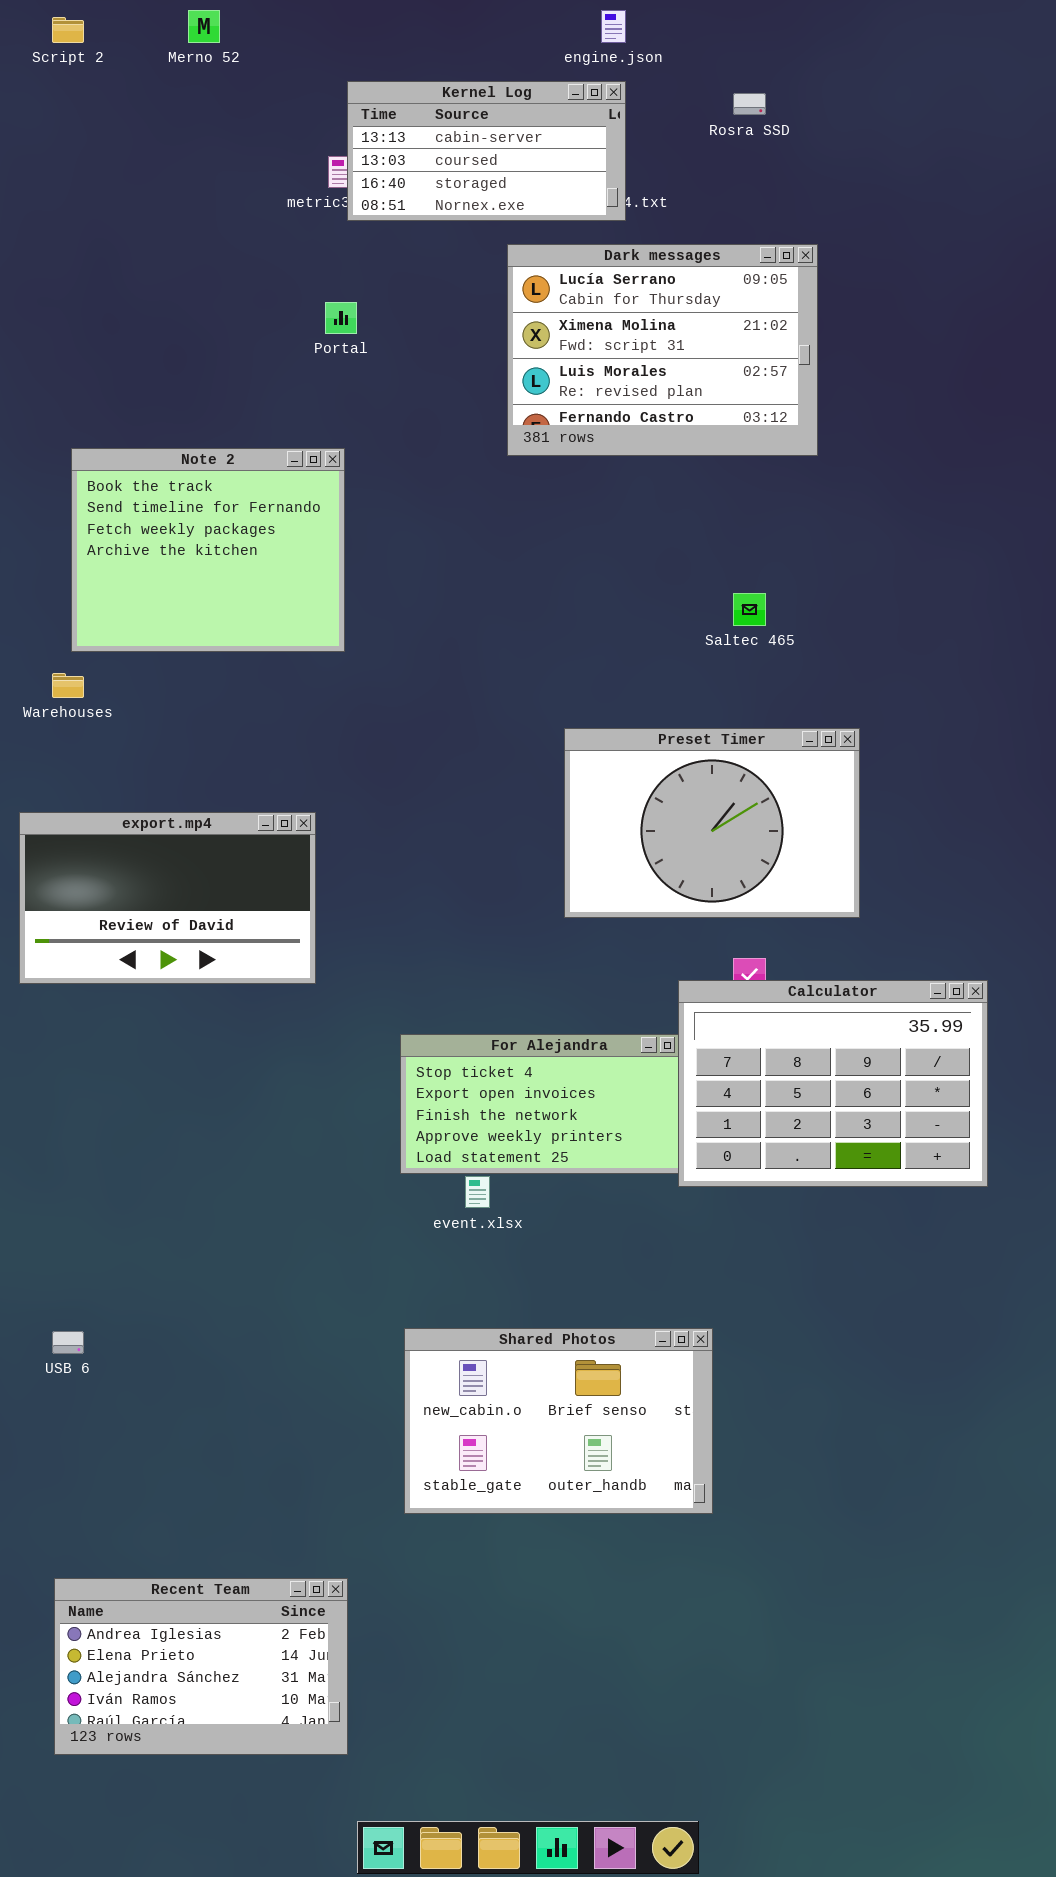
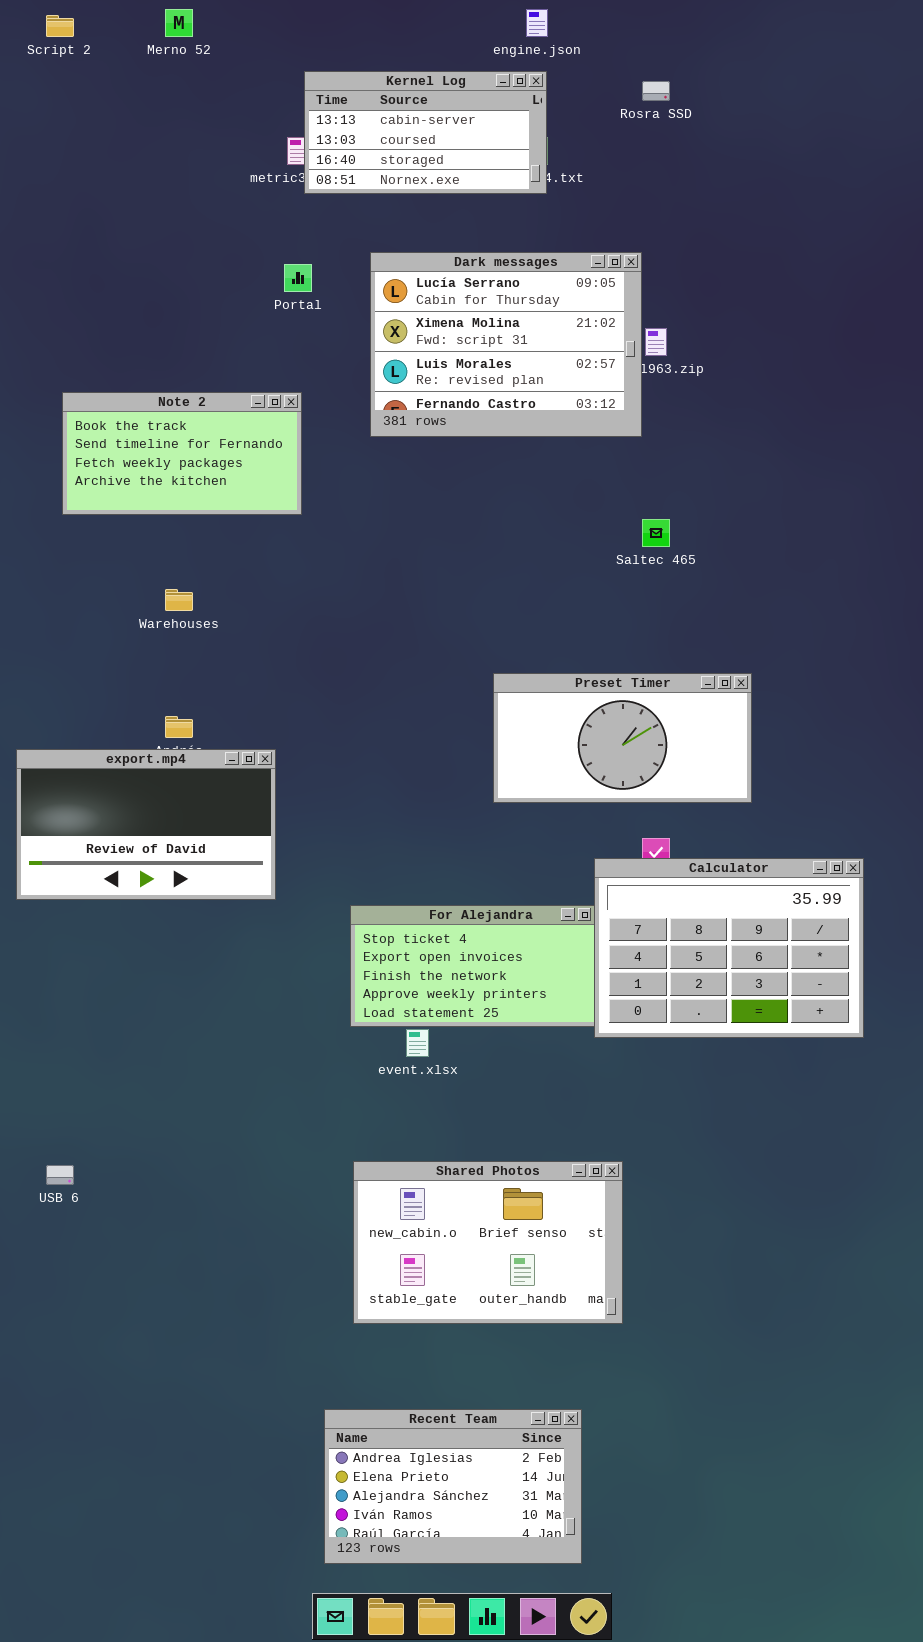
Dark messages: [507,244,818,456] -> [370,252,642,437], moved
Note 2: [71,448,345,652] -> [62,392,302,515], resized
Warehouses: [52,673,84,698] -> [165,589,193,611], moved
Preset Timer: [564,728,860,918] -> [493,673,752,803], resized
export.mp4: [19,812,316,984] -> [16,749,276,900], moved
Recent Team: [54,1578,348,1755] -> [324,1409,582,1564], moved

